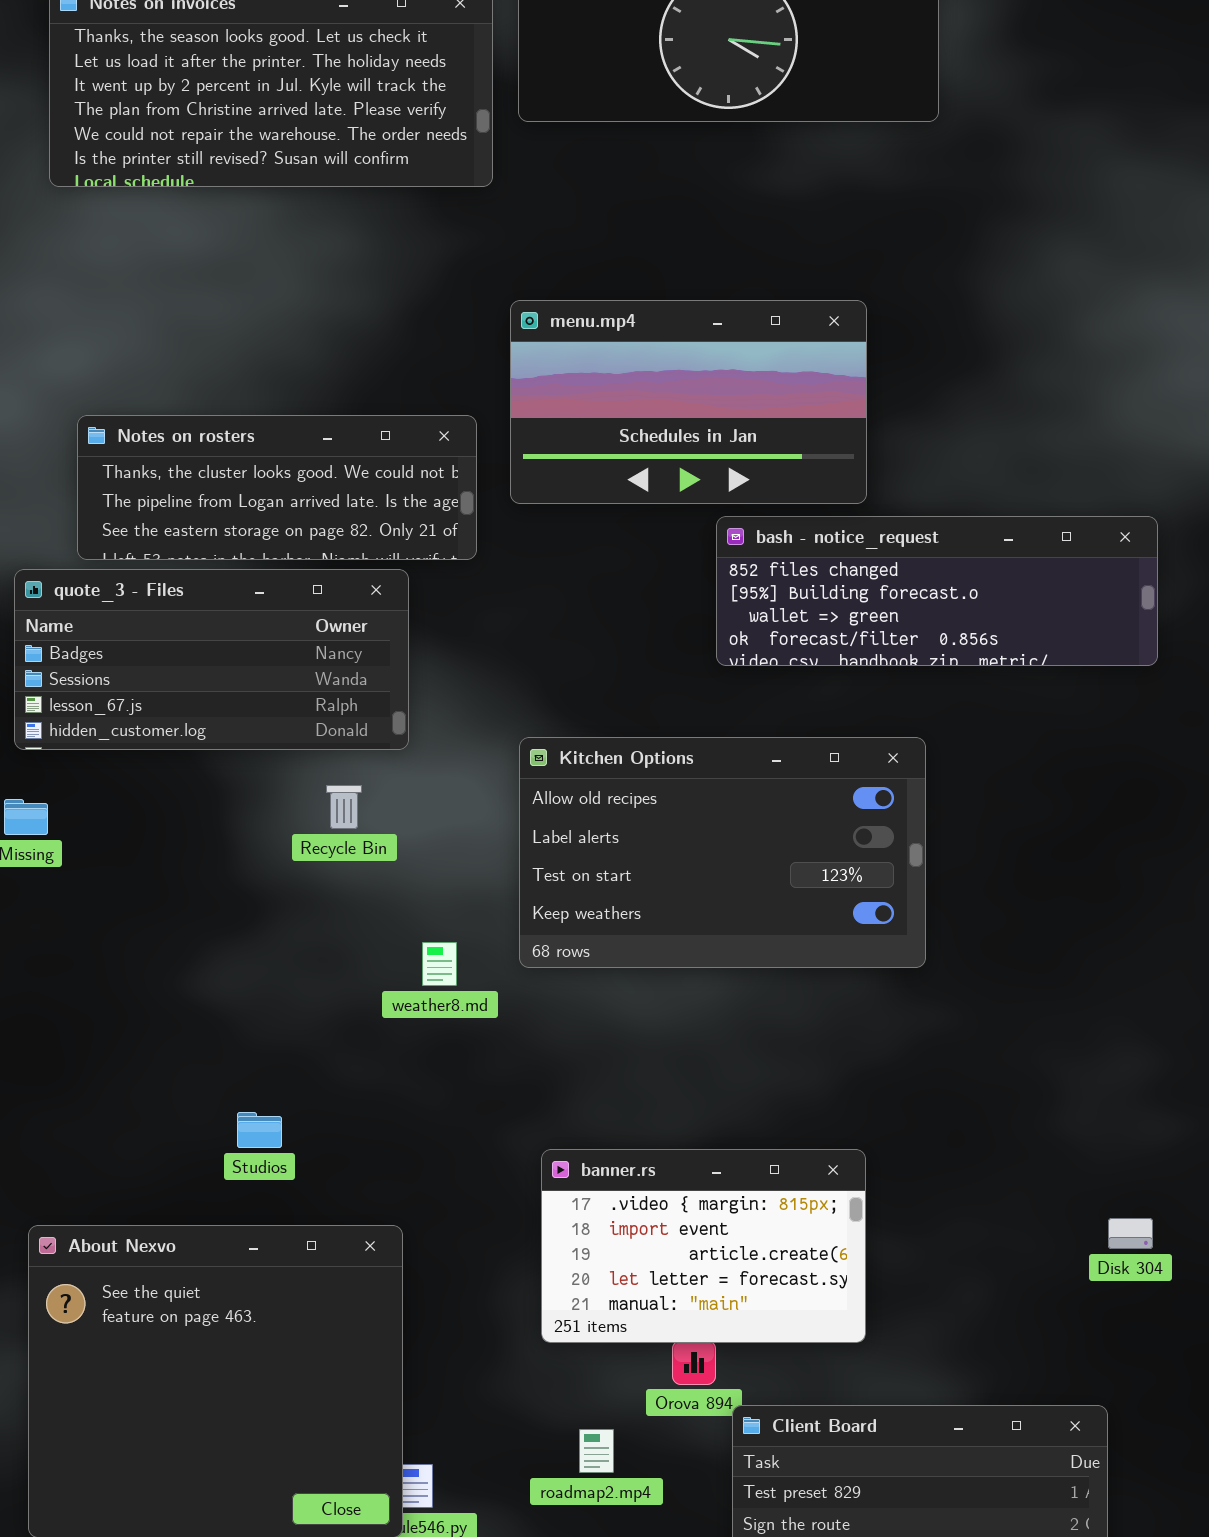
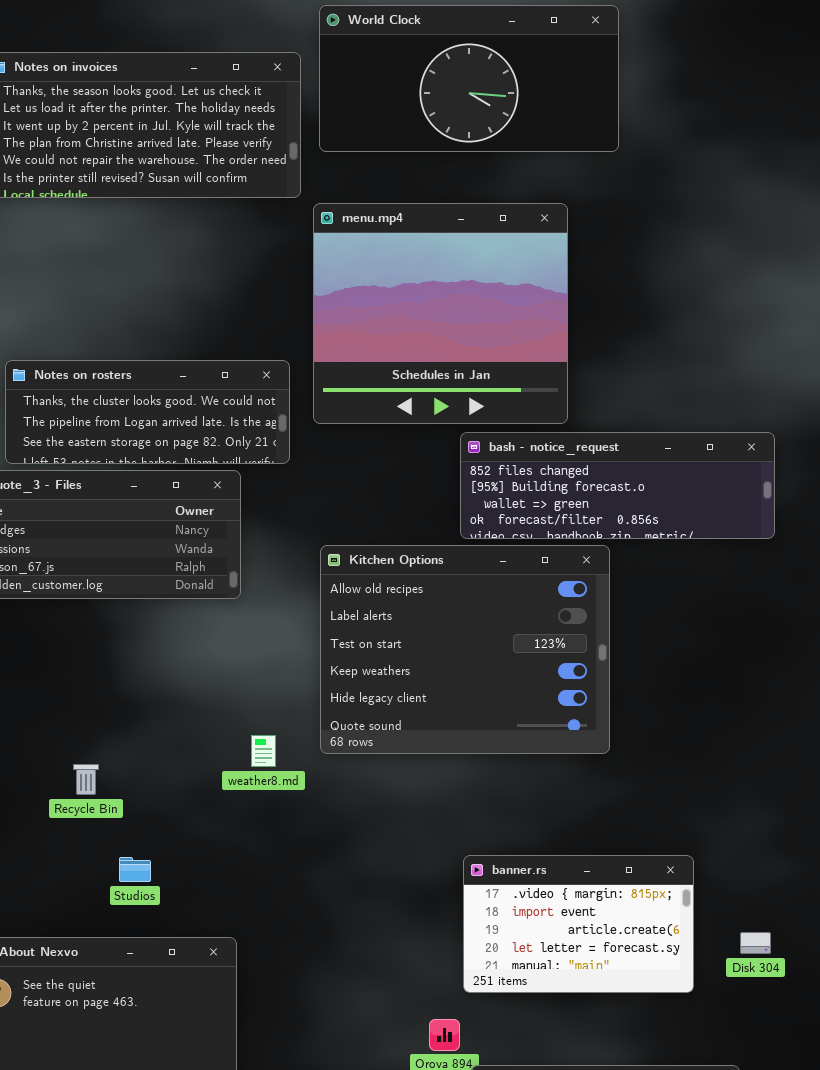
menu.mp4: [510,300,867,504] -> [313,203,568,424], resized
Kitchen Options: [519,737,926,968] -> [320,545,610,754], resized
Recycle Bin: [326,785,362,829] -> [73,764,99,795], moved
banner.rs: [541,1149,866,1343] -> [463,855,694,993], moved

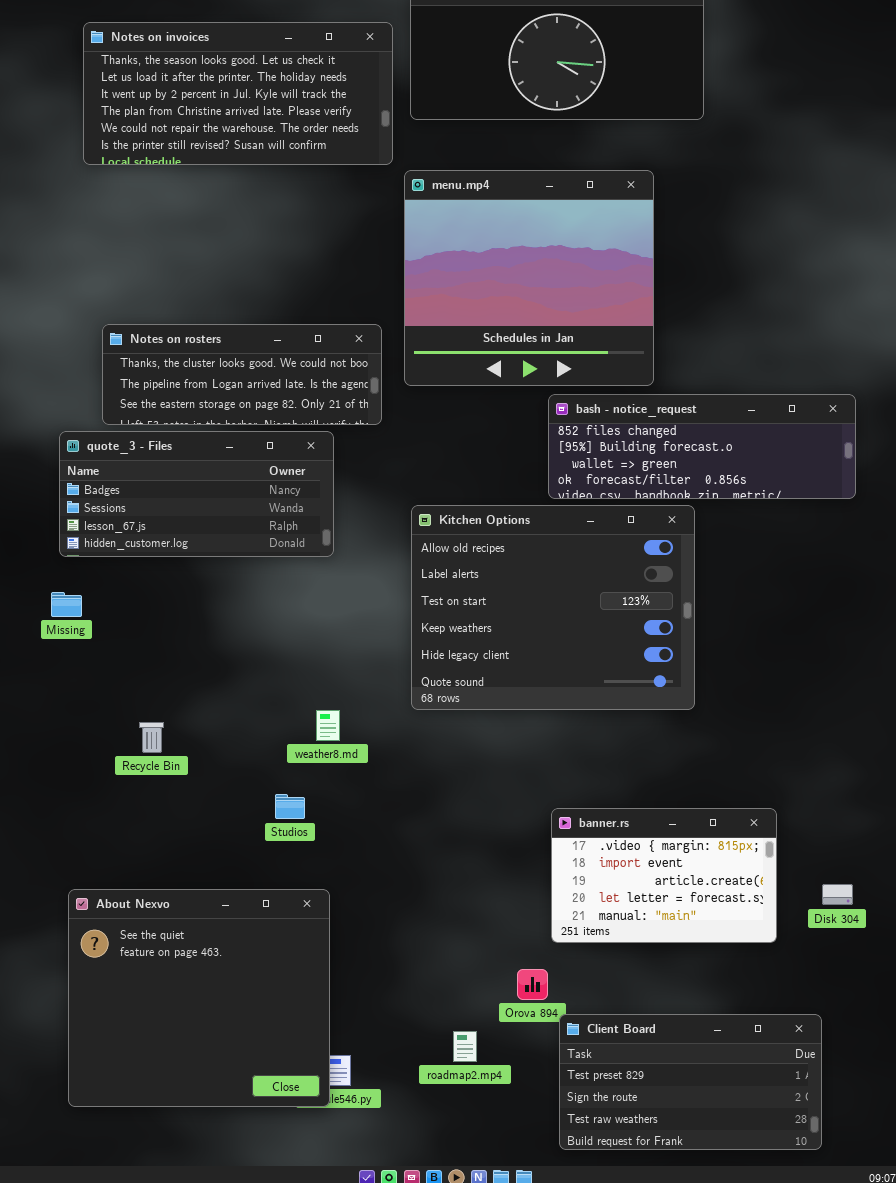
weather8.md: [251,735,276,767] -> [316,710,340,741], moved
Recycle Bin: [73,764,99,795] -> [139,722,164,753], moved
Studios: [119,857,151,882] -> [275,794,305,819], moved

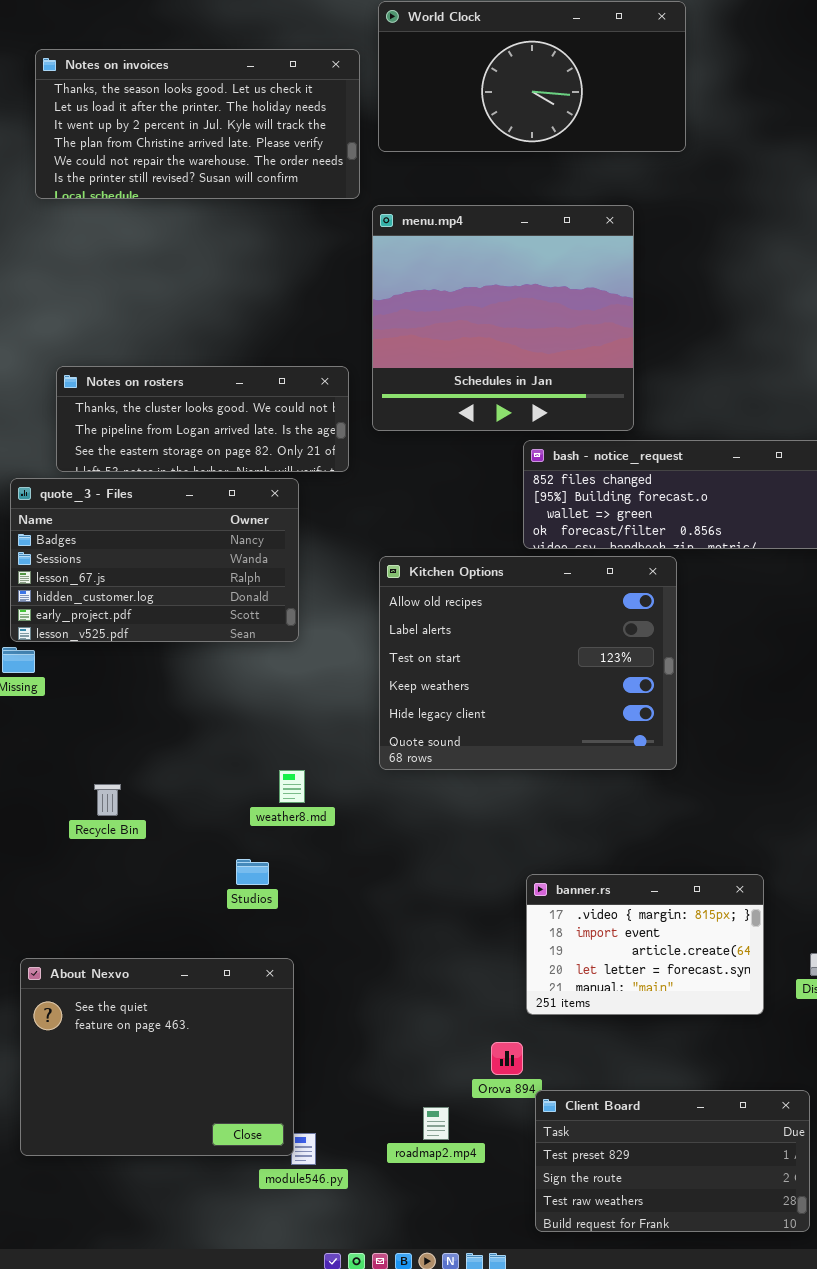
quote_3 - Files: [59,431,334,557] -> [10,478,299,642], resized
About Nexvo: [68,889,330,1107] -> [20,958,294,1156], resized

